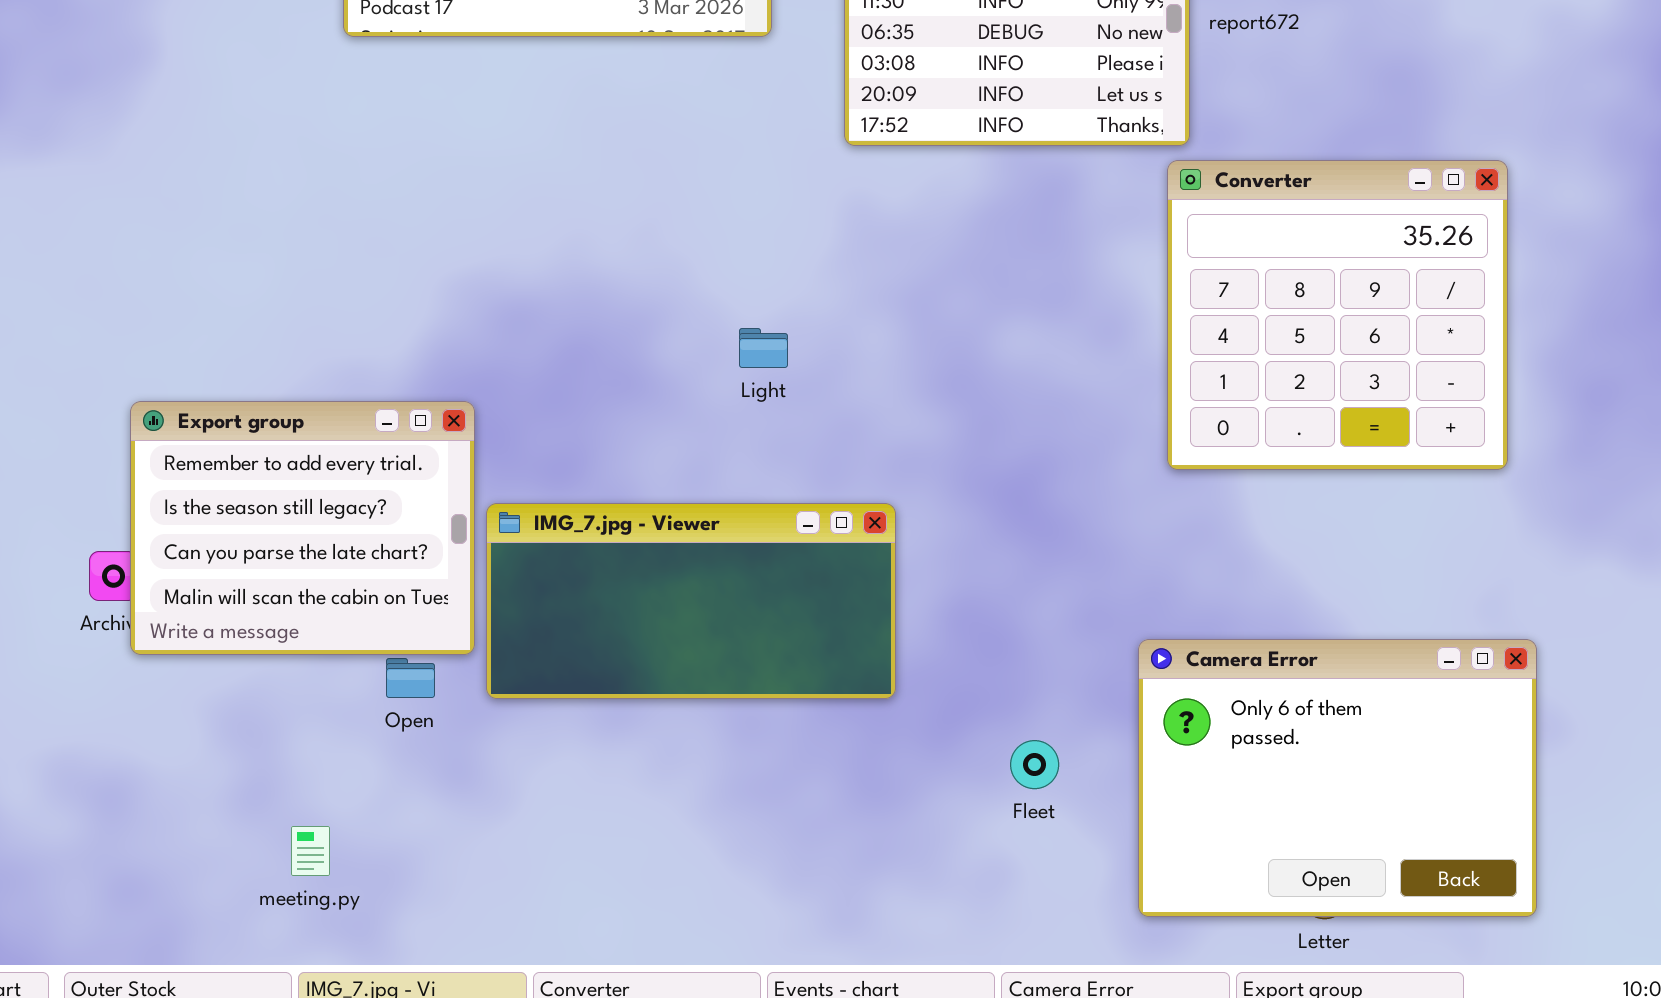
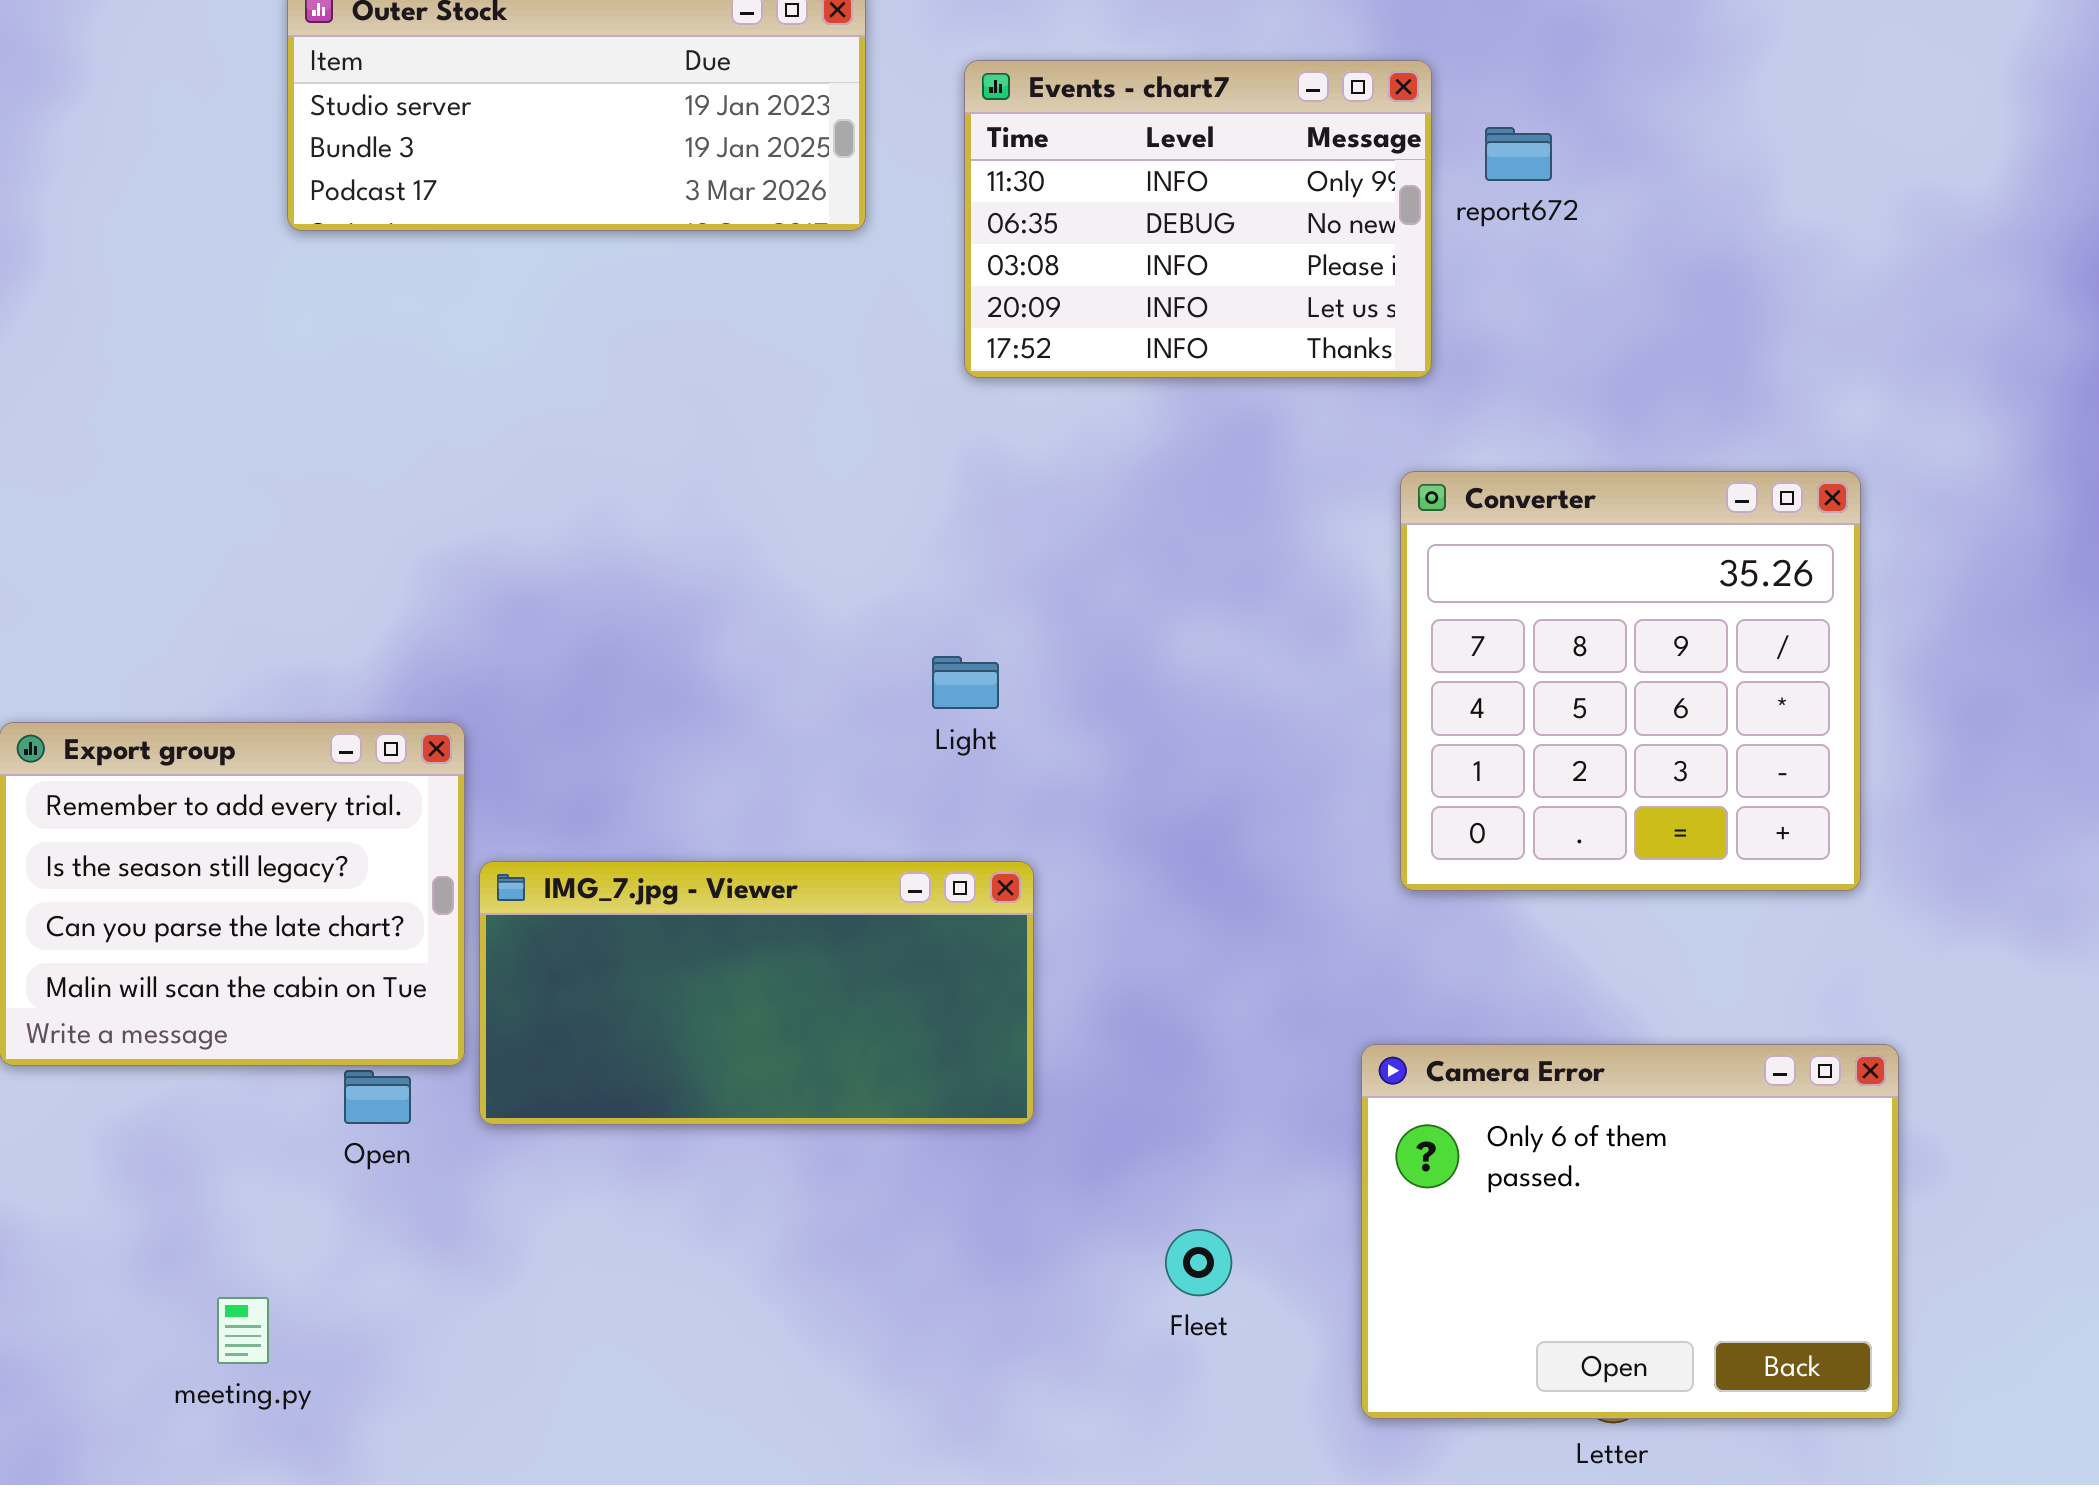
Converter: [1167,160,1508,470] -> [1400,471,1861,891], moved
Light: [739,328,788,368] -> [932,656,999,709], moved
Fleet: [1010,740,1059,789] -> [1165,1229,1232,1296], moved

